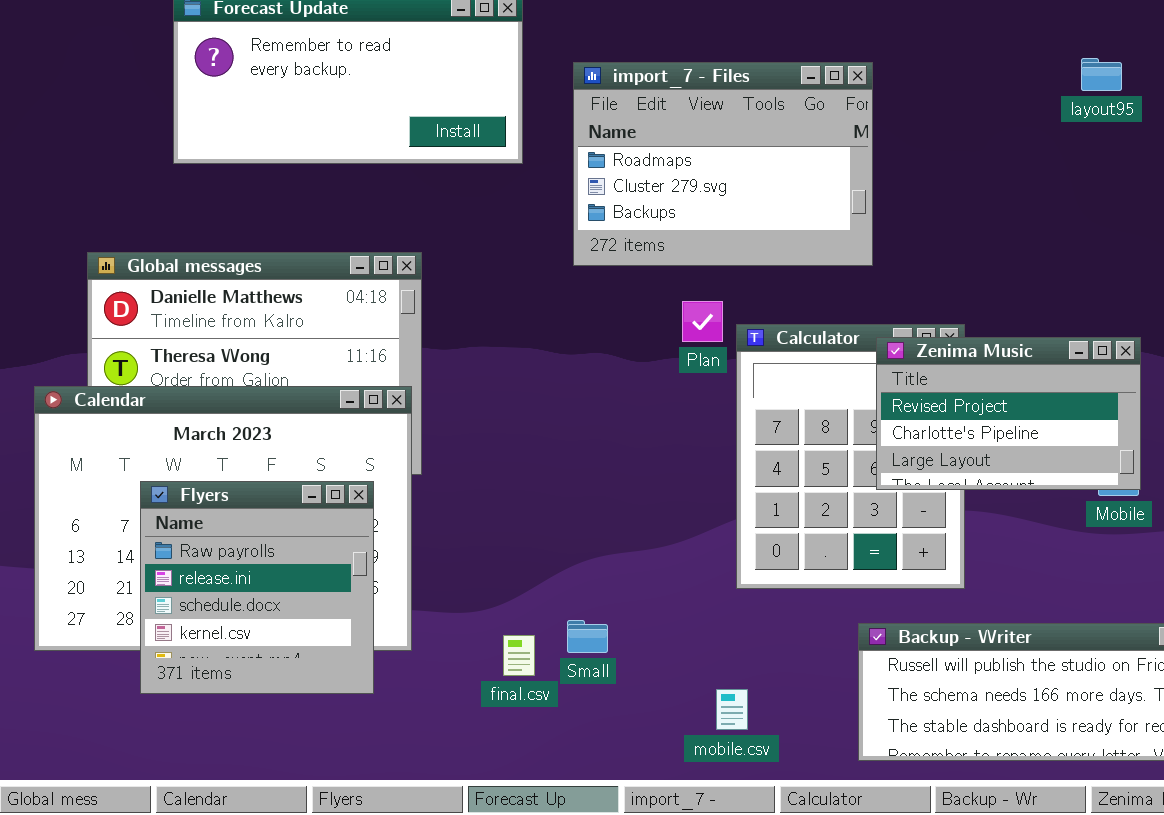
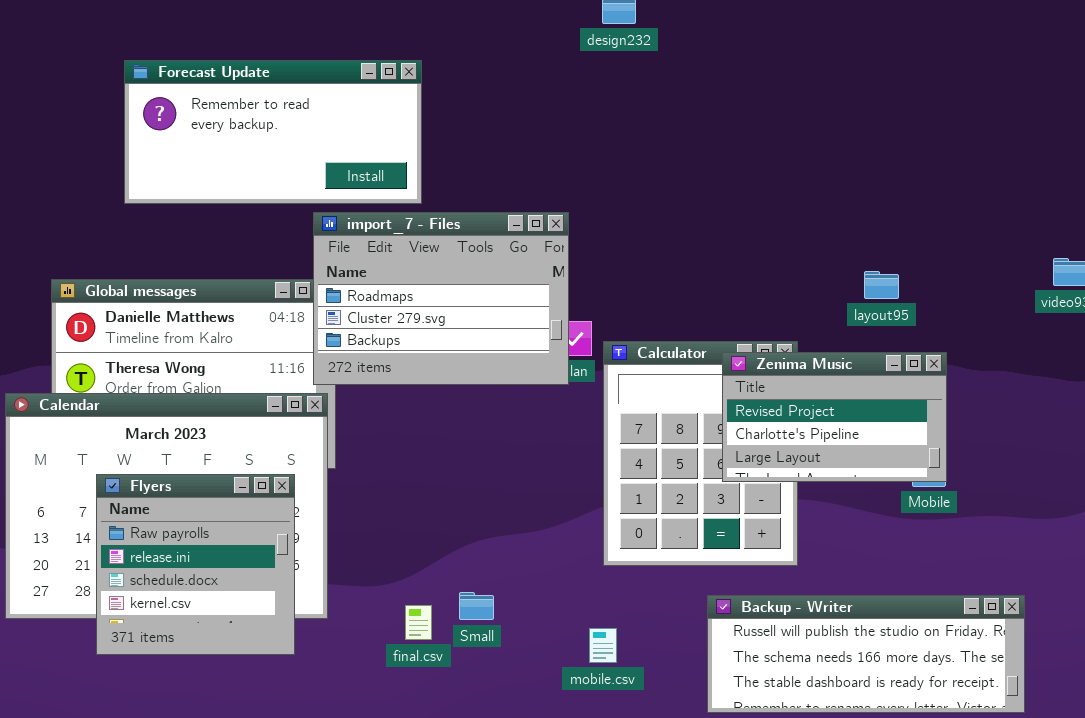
layout95: [1081,58,1122,91] -> [864,271,899,299], moved
import_7 - Files: [573,62,873,266] -> [313,212,569,385], moved
mobile.csv: [716,689,748,730] -> [589,628,617,663], moved

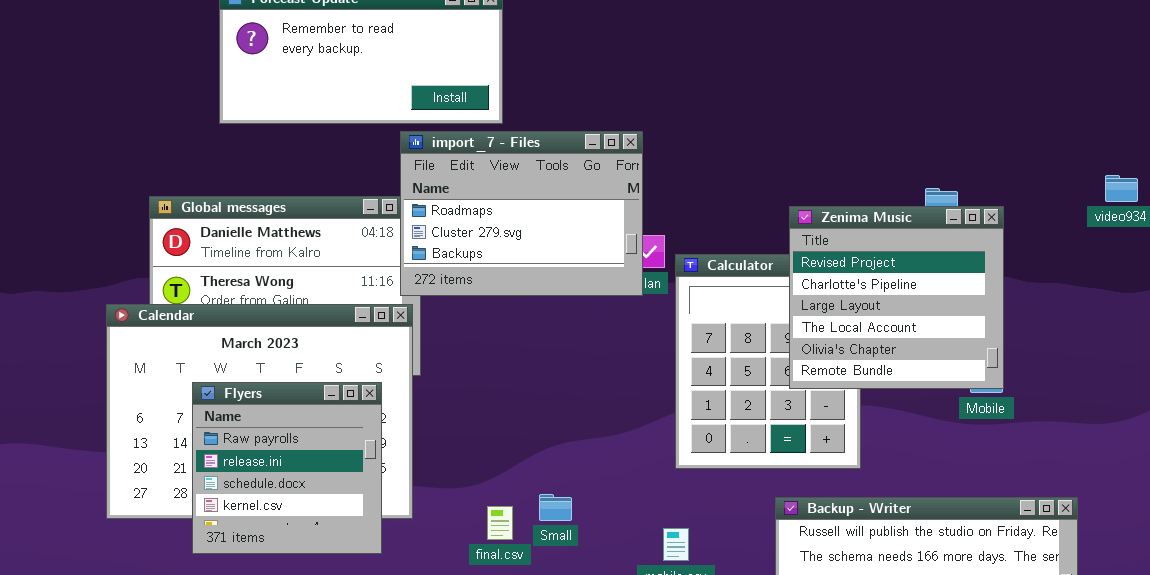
Zenima Music: [722,352,947,482] -> [789,206,1004,389], resized

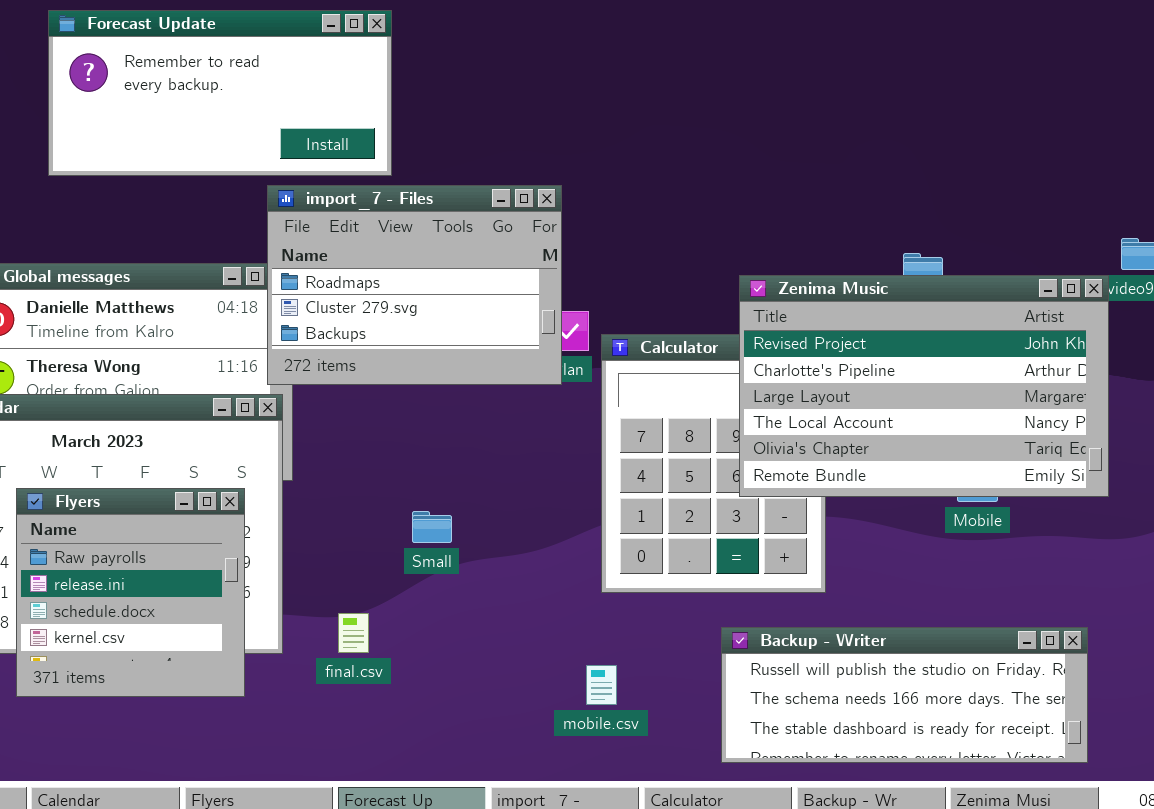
Zenima Music: [789,206,1004,389] -> [739,275,1109,497], resized
Small: [539,494,572,521] -> [412,511,452,543], moved
final.csv: [487,506,513,540] -> [338,613,369,653], moved

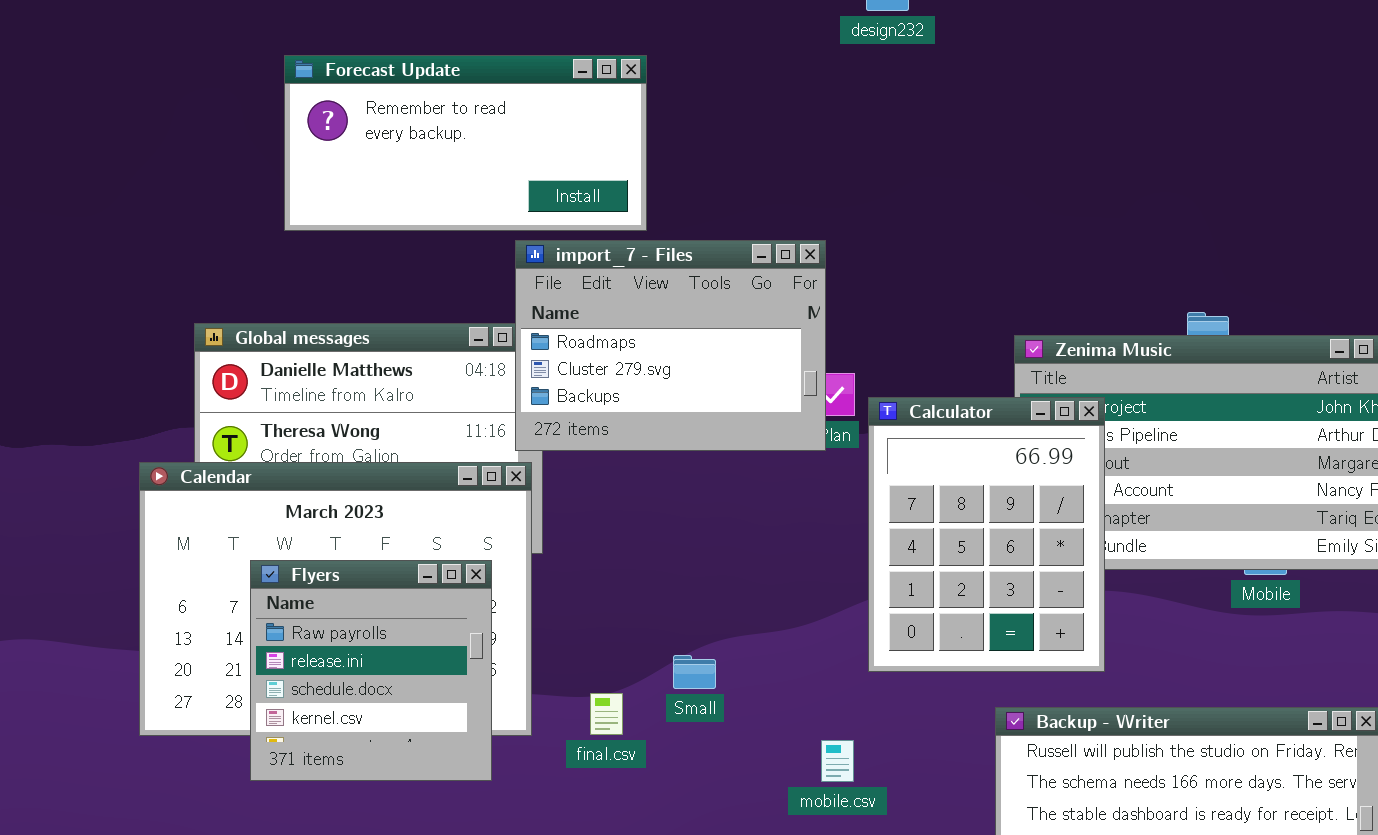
Calculator: [601,334,826,593] -> [868,397,1105,672], raised
Small: [412,511,452,543] -> [673,655,716,689], moved
mobile.csv: [586,665,617,705] -> [821,740,854,782], moved

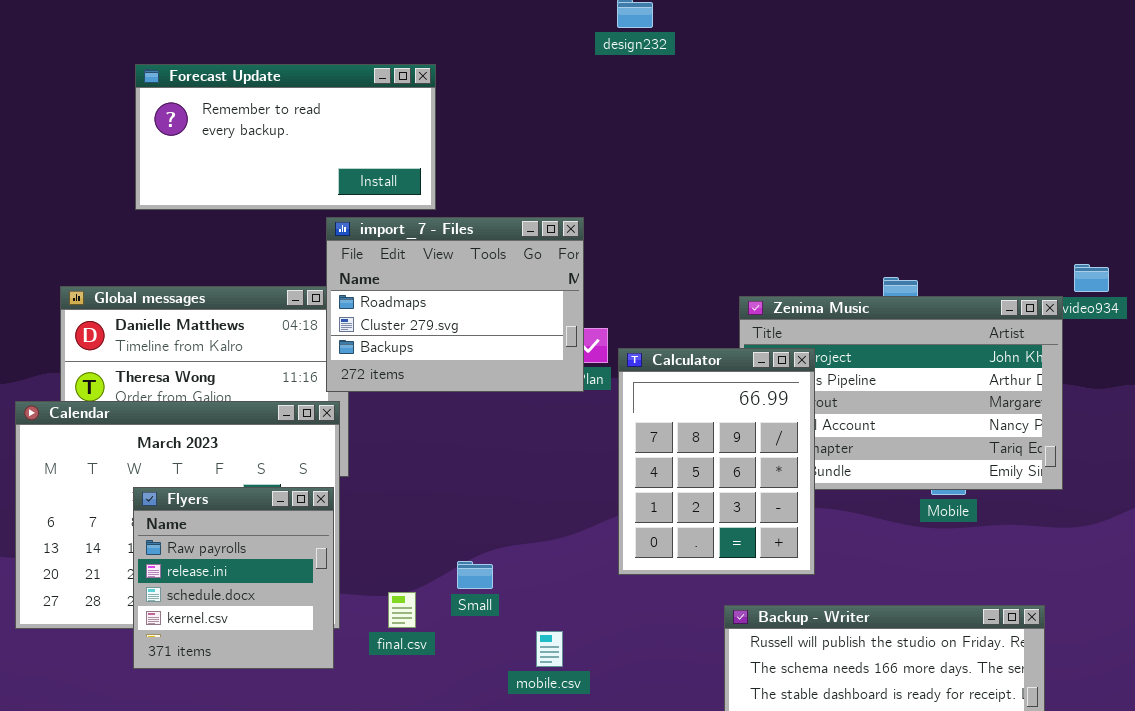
Flyers: [250,560,492,781] -> [133,487,334,669], moved
mobile.csv: [821,740,854,782] -> [536,631,563,667], moved

